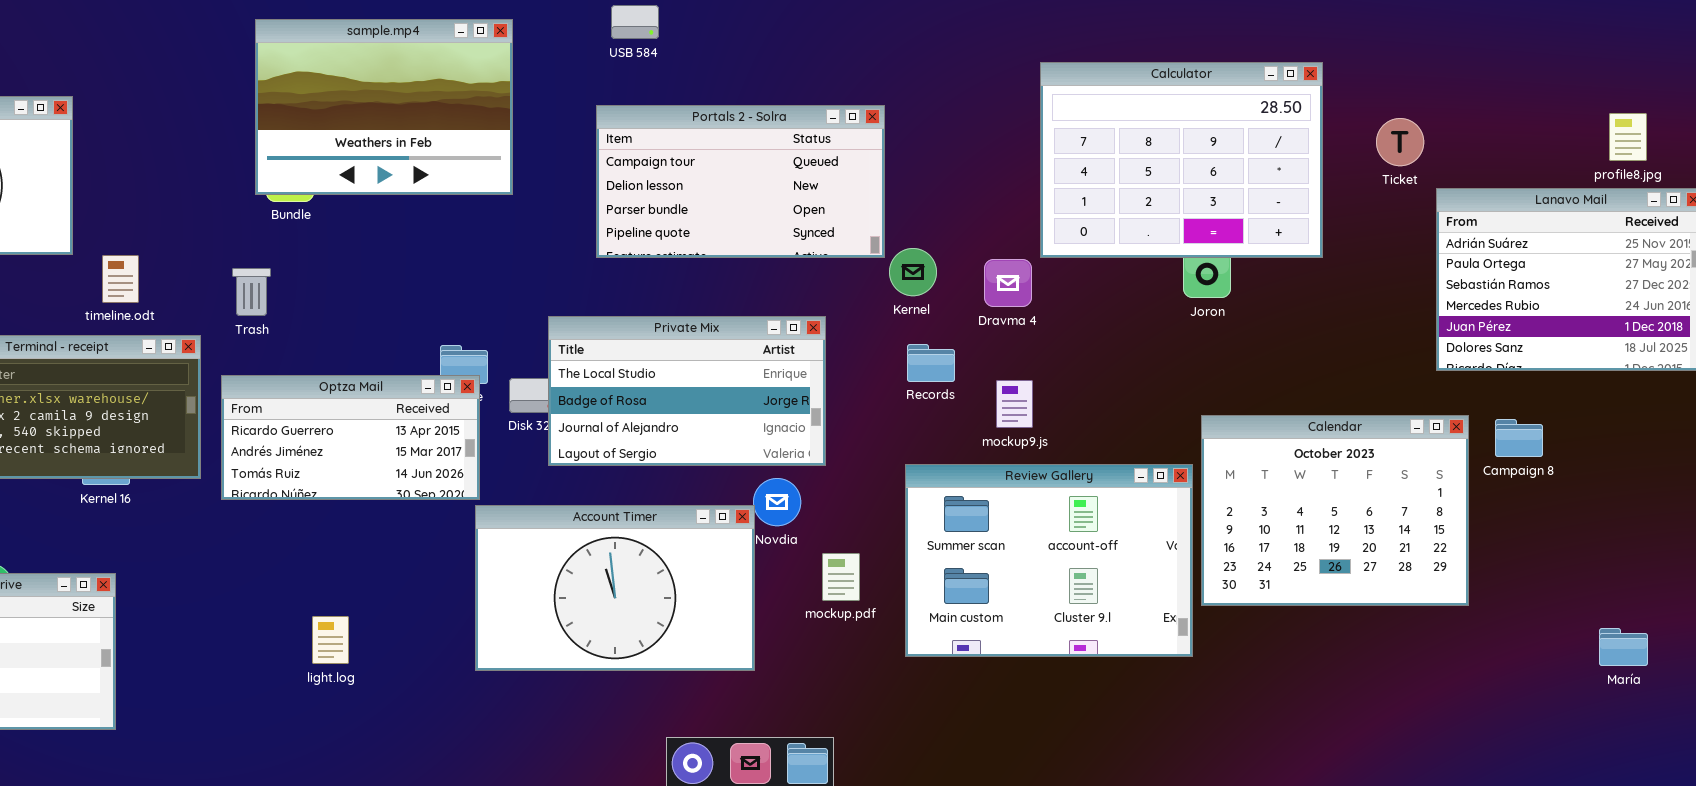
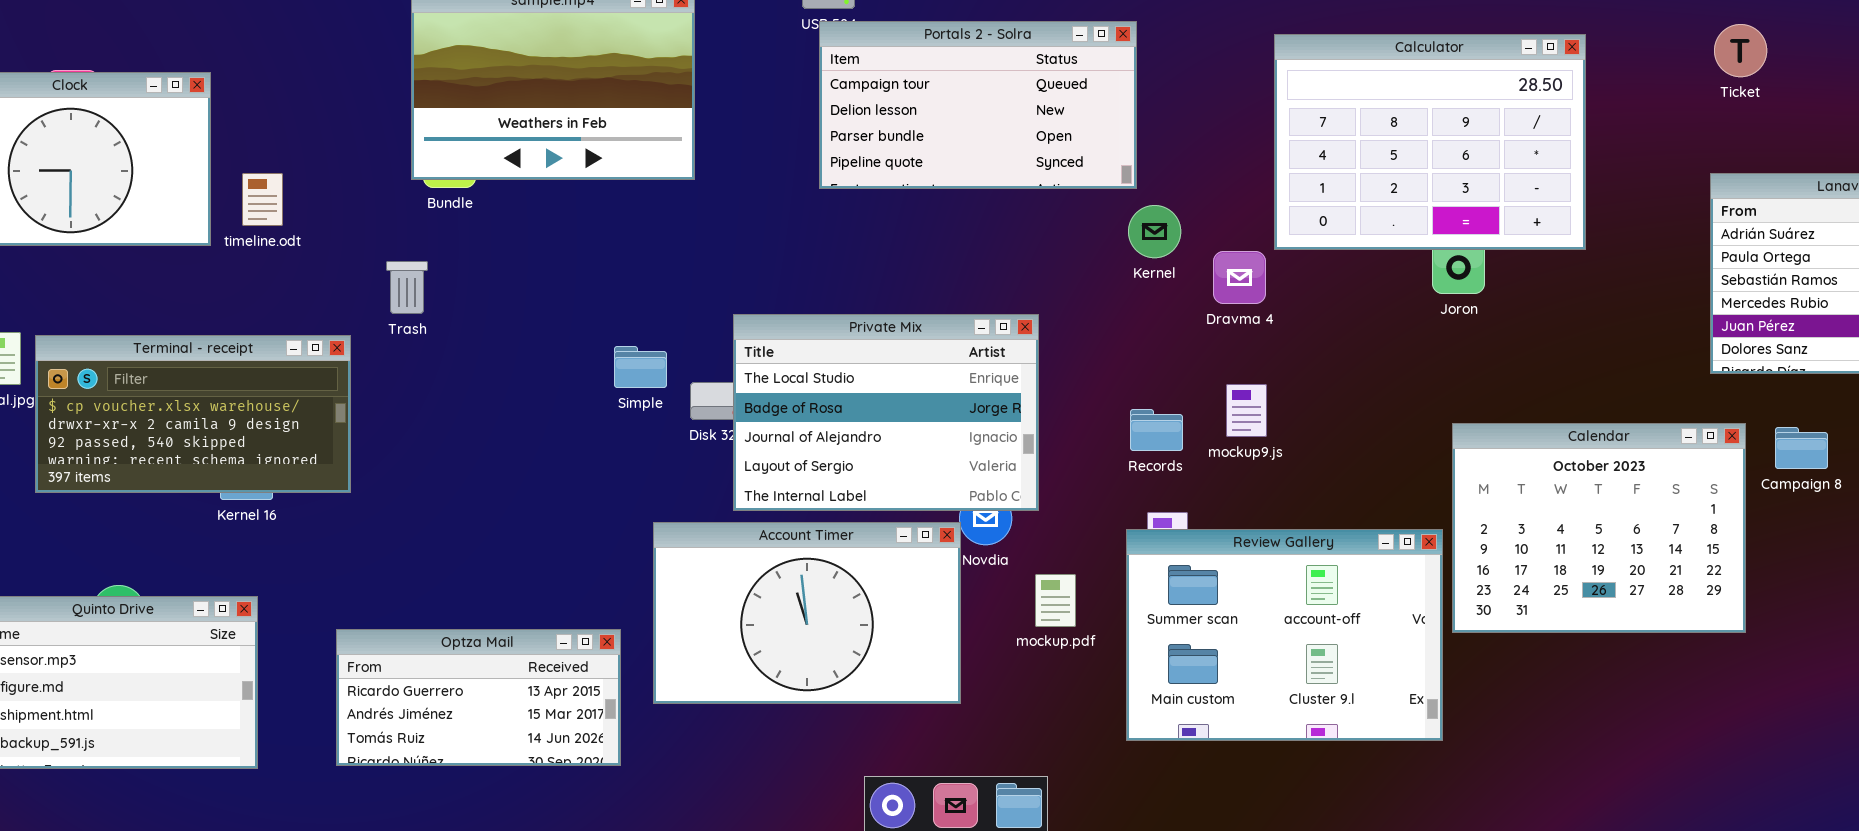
Portals 2 - Solra: [596,105,885,258] -> [819,21,1137,189], moved
Ticket: [1376,118,1424,166] -> [1714,24,1767,77], moved
Kernel: [889,248,937,296] -> [1128,205,1181,258], moved
timeline.odt: [102,255,139,303] -> [242,173,283,226], moved
Private Mix: [548,316,826,466] -> [733,314,1039,511], resized
Records: [907,344,955,382] -> [1130,409,1183,451], moved
Optza Mail: [221,375,480,500] -> [336,629,621,766], moved
Review Gallery: [905,464,1193,657] -> [1126,529,1443,741], moved

